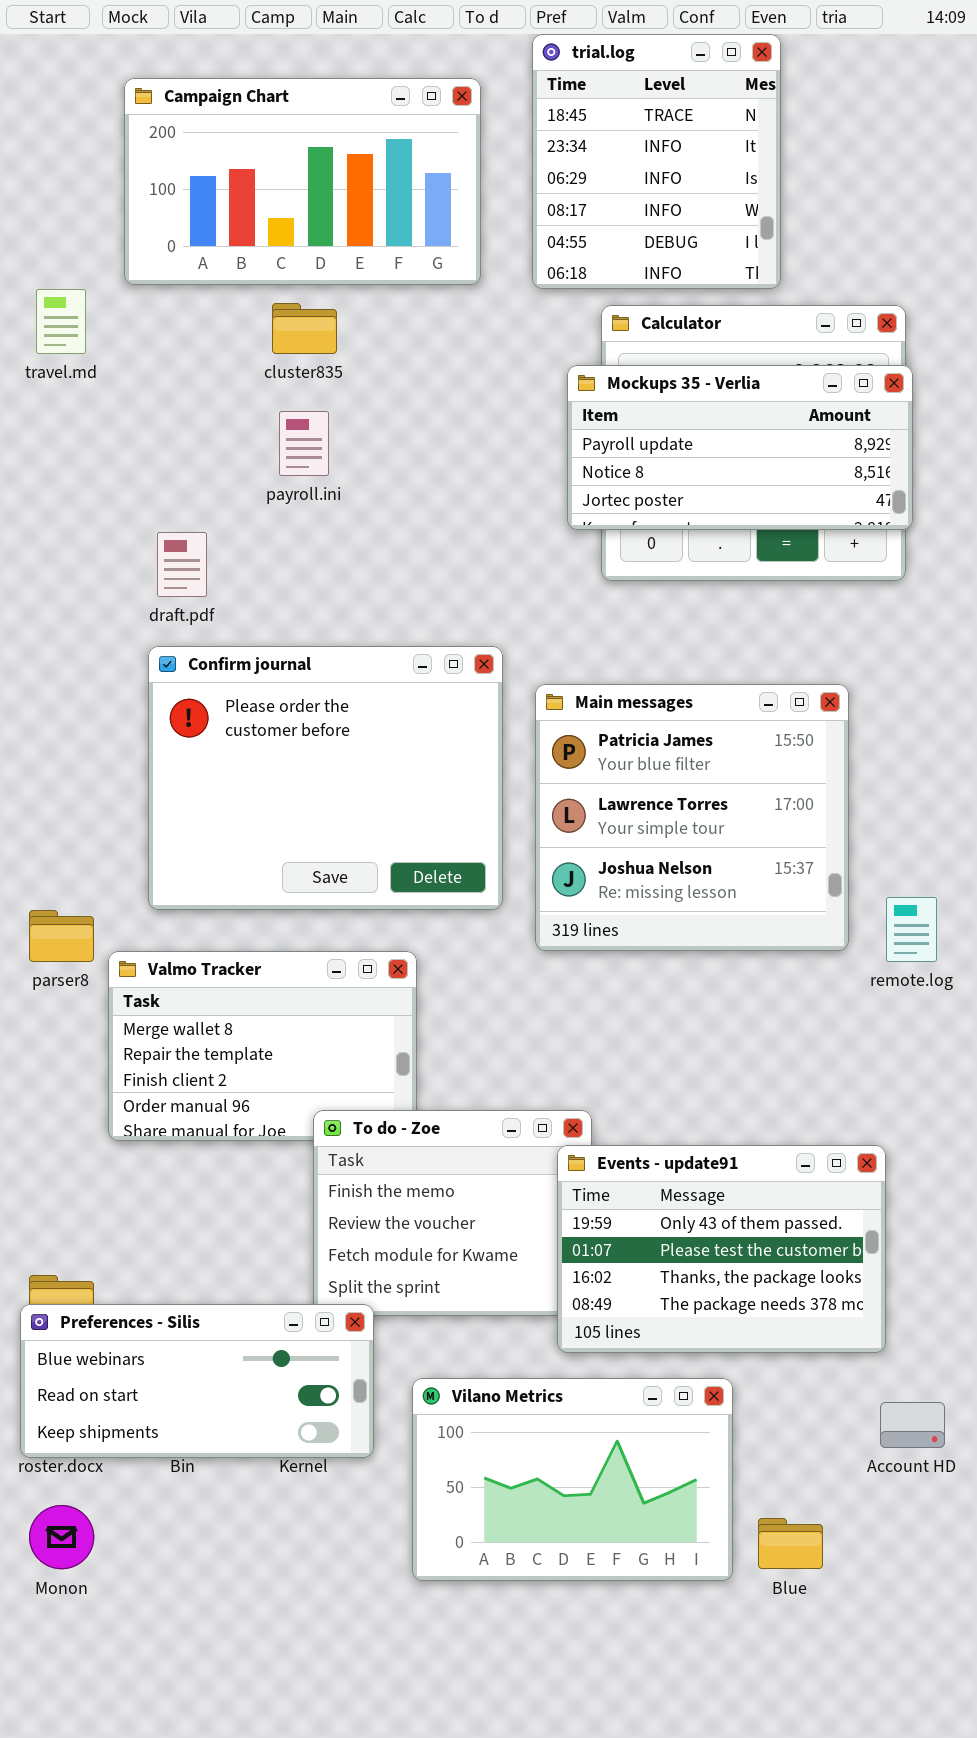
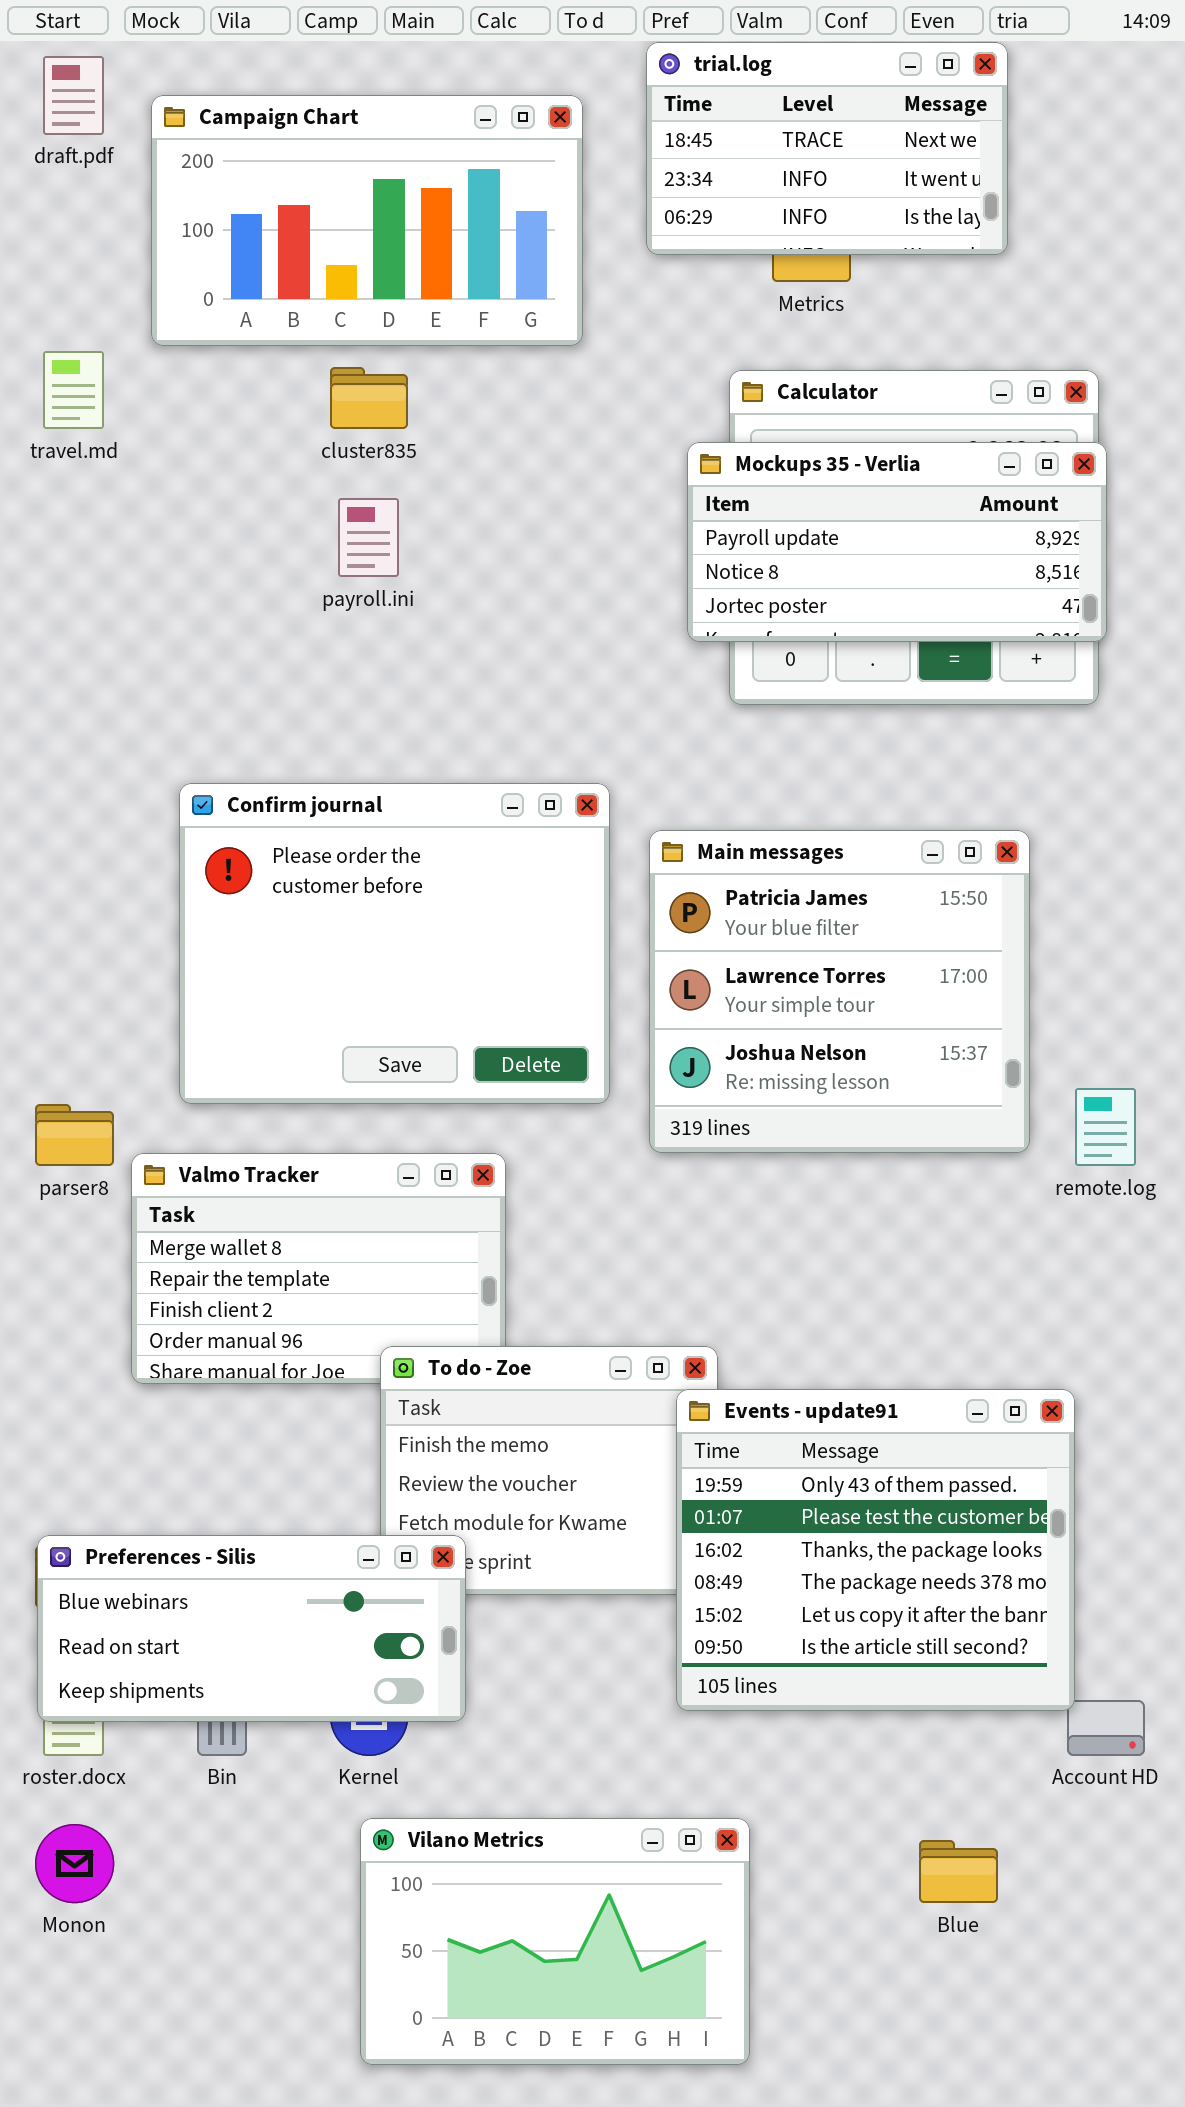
trial.log: [532,34,781,289] -> [646,42,1008,255], resized
draft.pdf: [157,532,207,597] -> [43,56,104,135], moved
Events - update91: [557,1145,886,1353] -> [676,1389,1075,1711], resized
Preferences - Silis: [20,1304,374,1458] -> [37,1535,466,1722], moved
Vilano Metrics: [412,1378,733,1581] -> [360,1818,750,2065], moved

